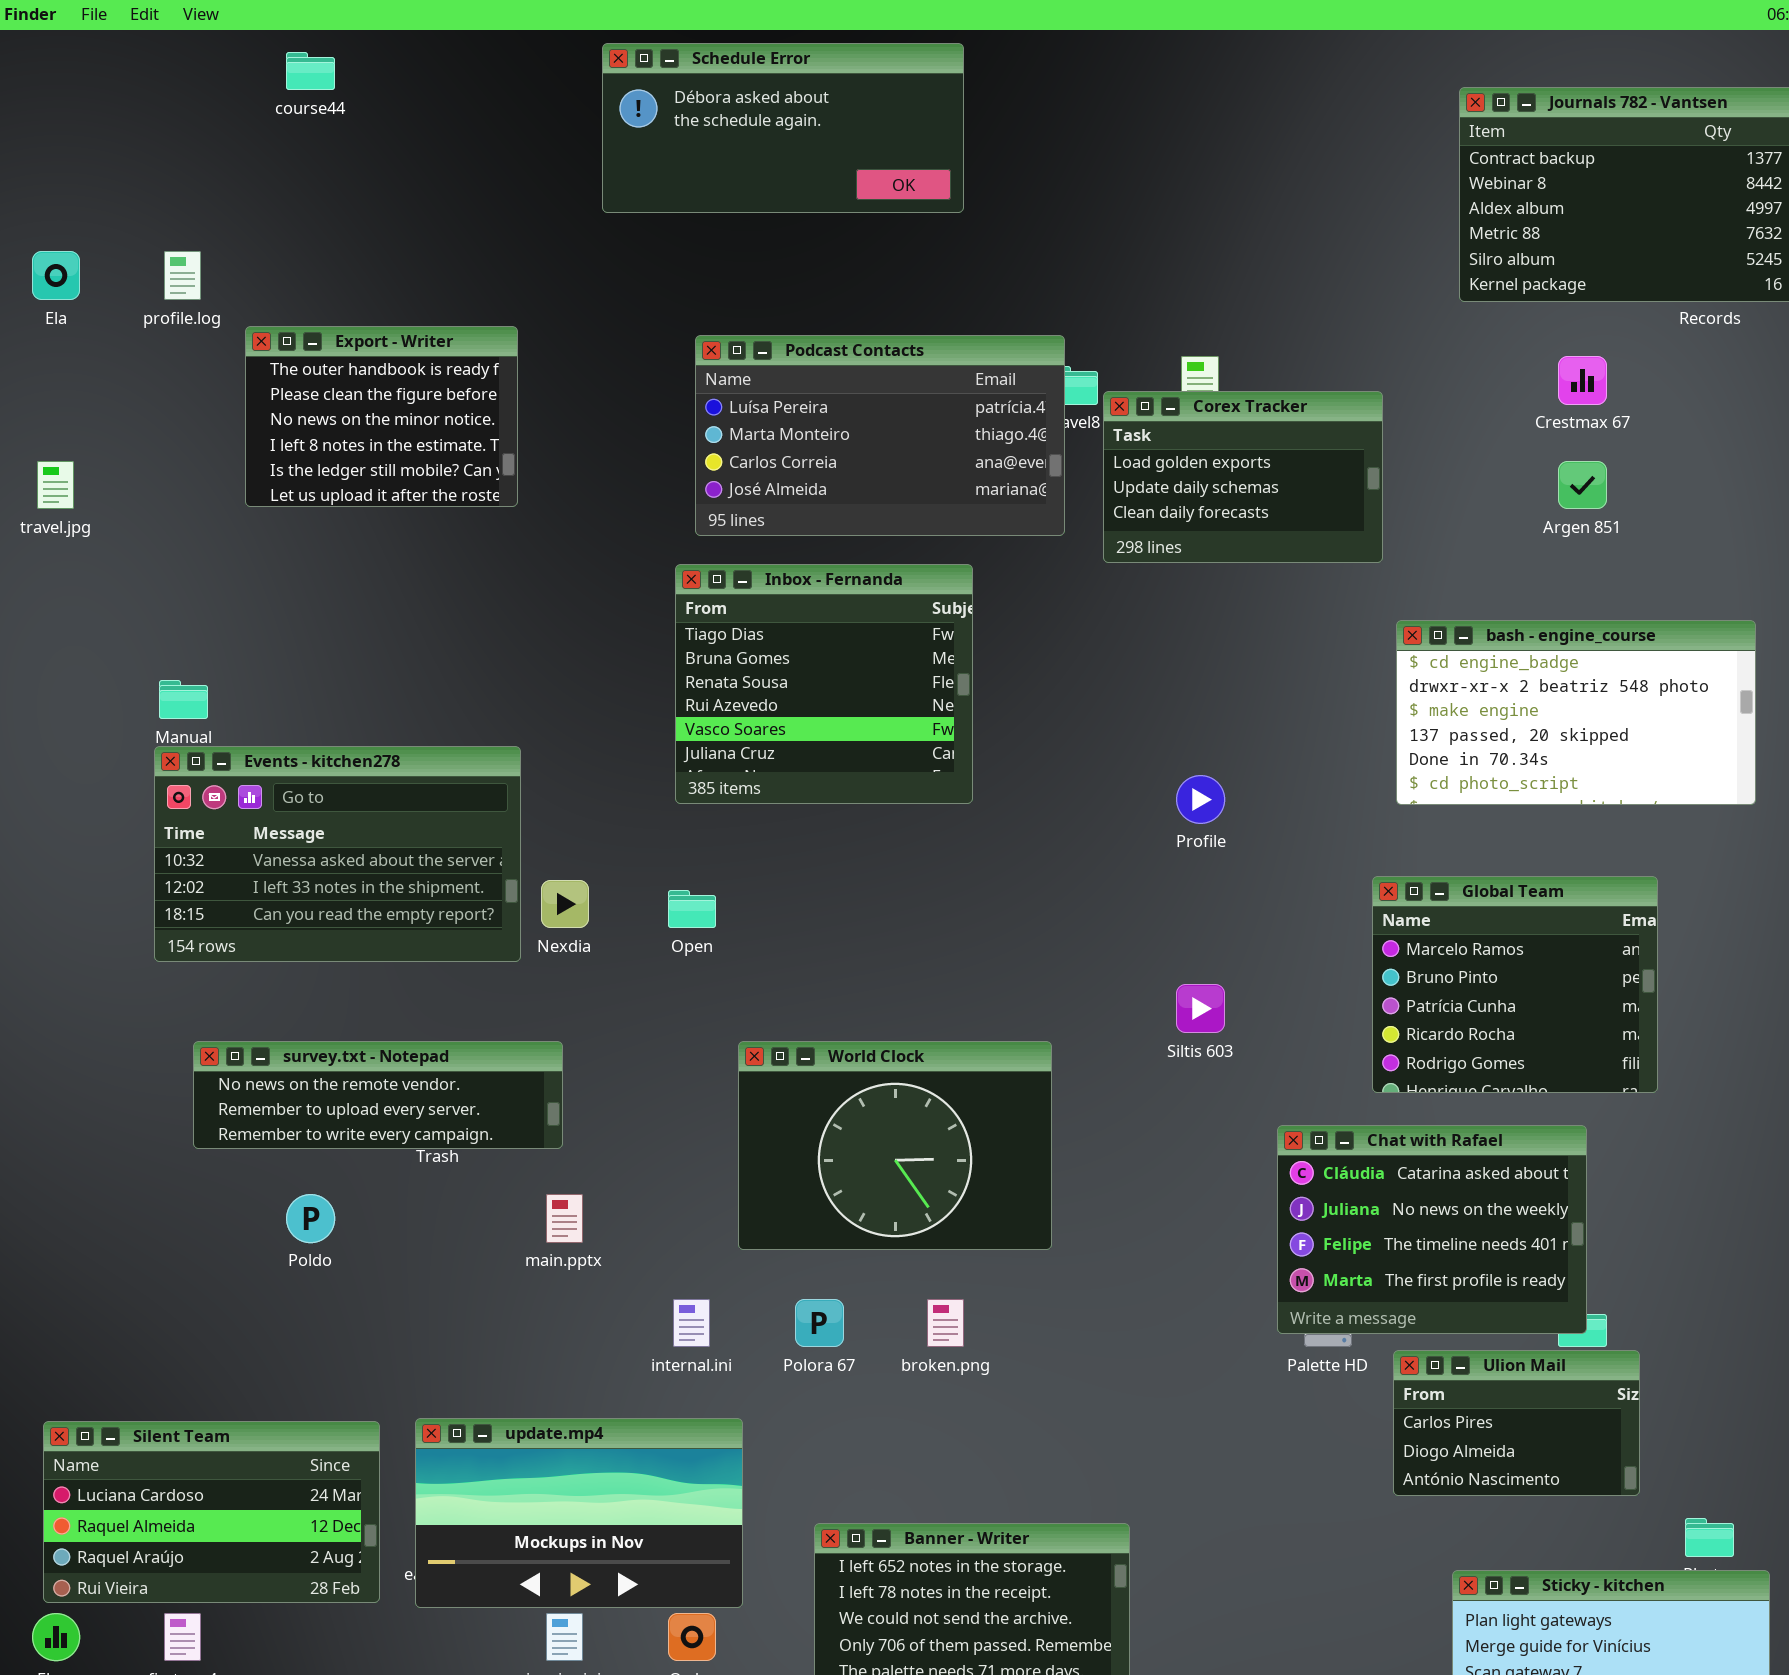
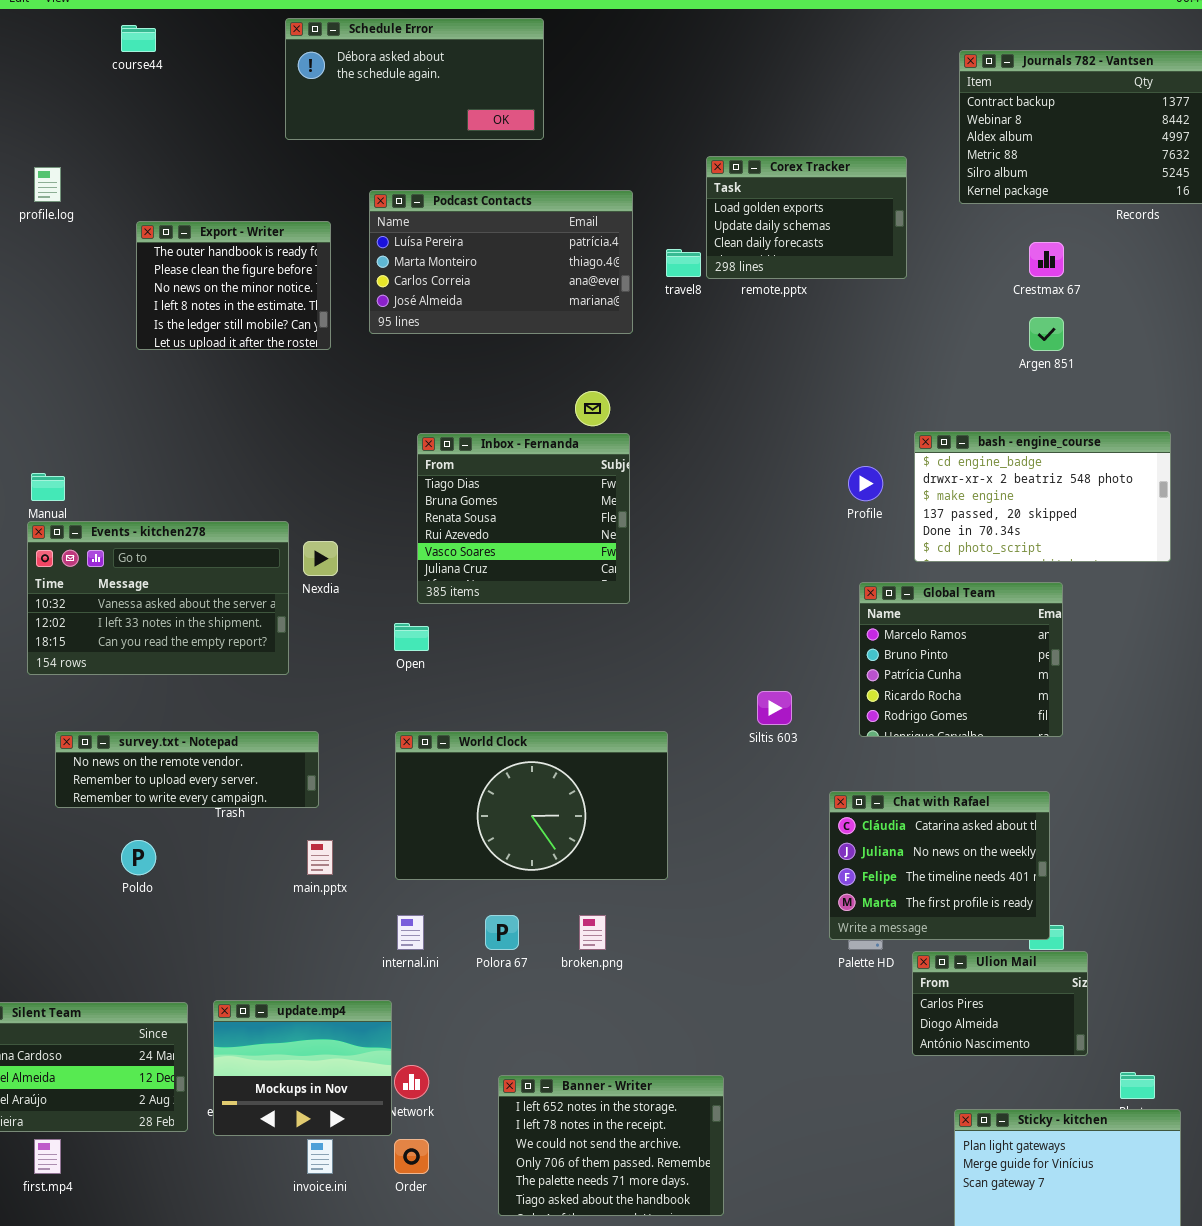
Schedule Error: [602,43,964,213] -> [285,18,544,140], moved
Export - Writer: [245,326,518,507] -> [136,221,331,350], moved
Podcast Contacts: [695,335,1065,536] -> [369,190,633,334], moved
Corex Tracker: [1103,391,1383,563] -> [706,156,907,279], moved
Inbox - Fernanda: [675,564,973,804] -> [417,433,630,604], moved
Profile: [1176,775,1225,824] -> [848,466,883,501], moved
Global Team: [1372,876,1658,1093] -> [859,582,1063,737], moved
Nexdia: [541,880,589,928] -> [303,541,338,576], moved
World Clock: [738,1041,1052,1250] -> [395,731,668,880], resized
update.mp4: [415,1418,743,1608] -> [213,1000,392,1136], resized

